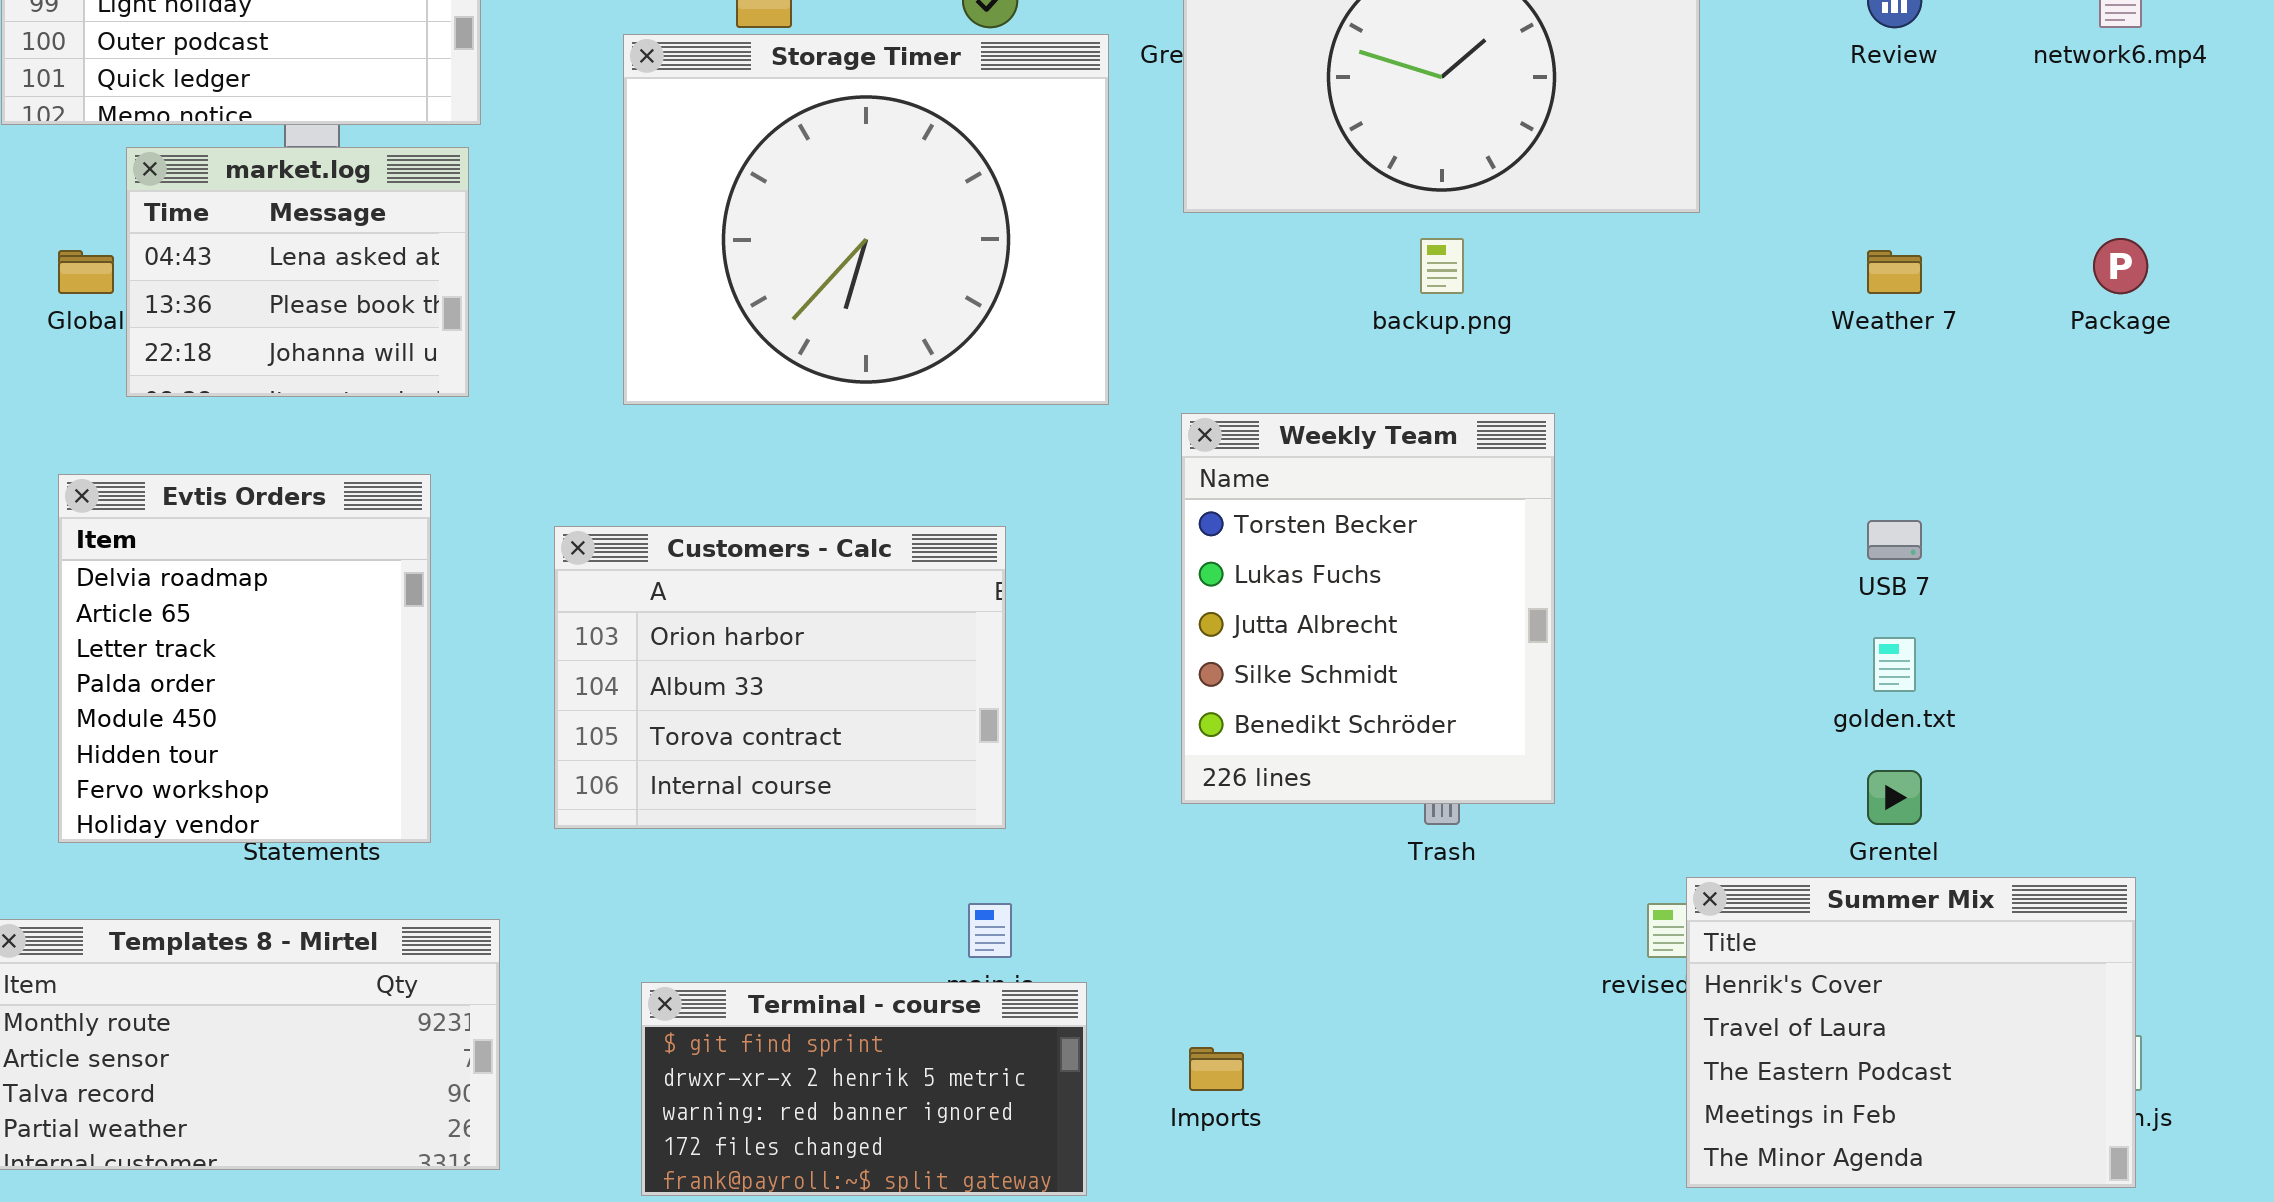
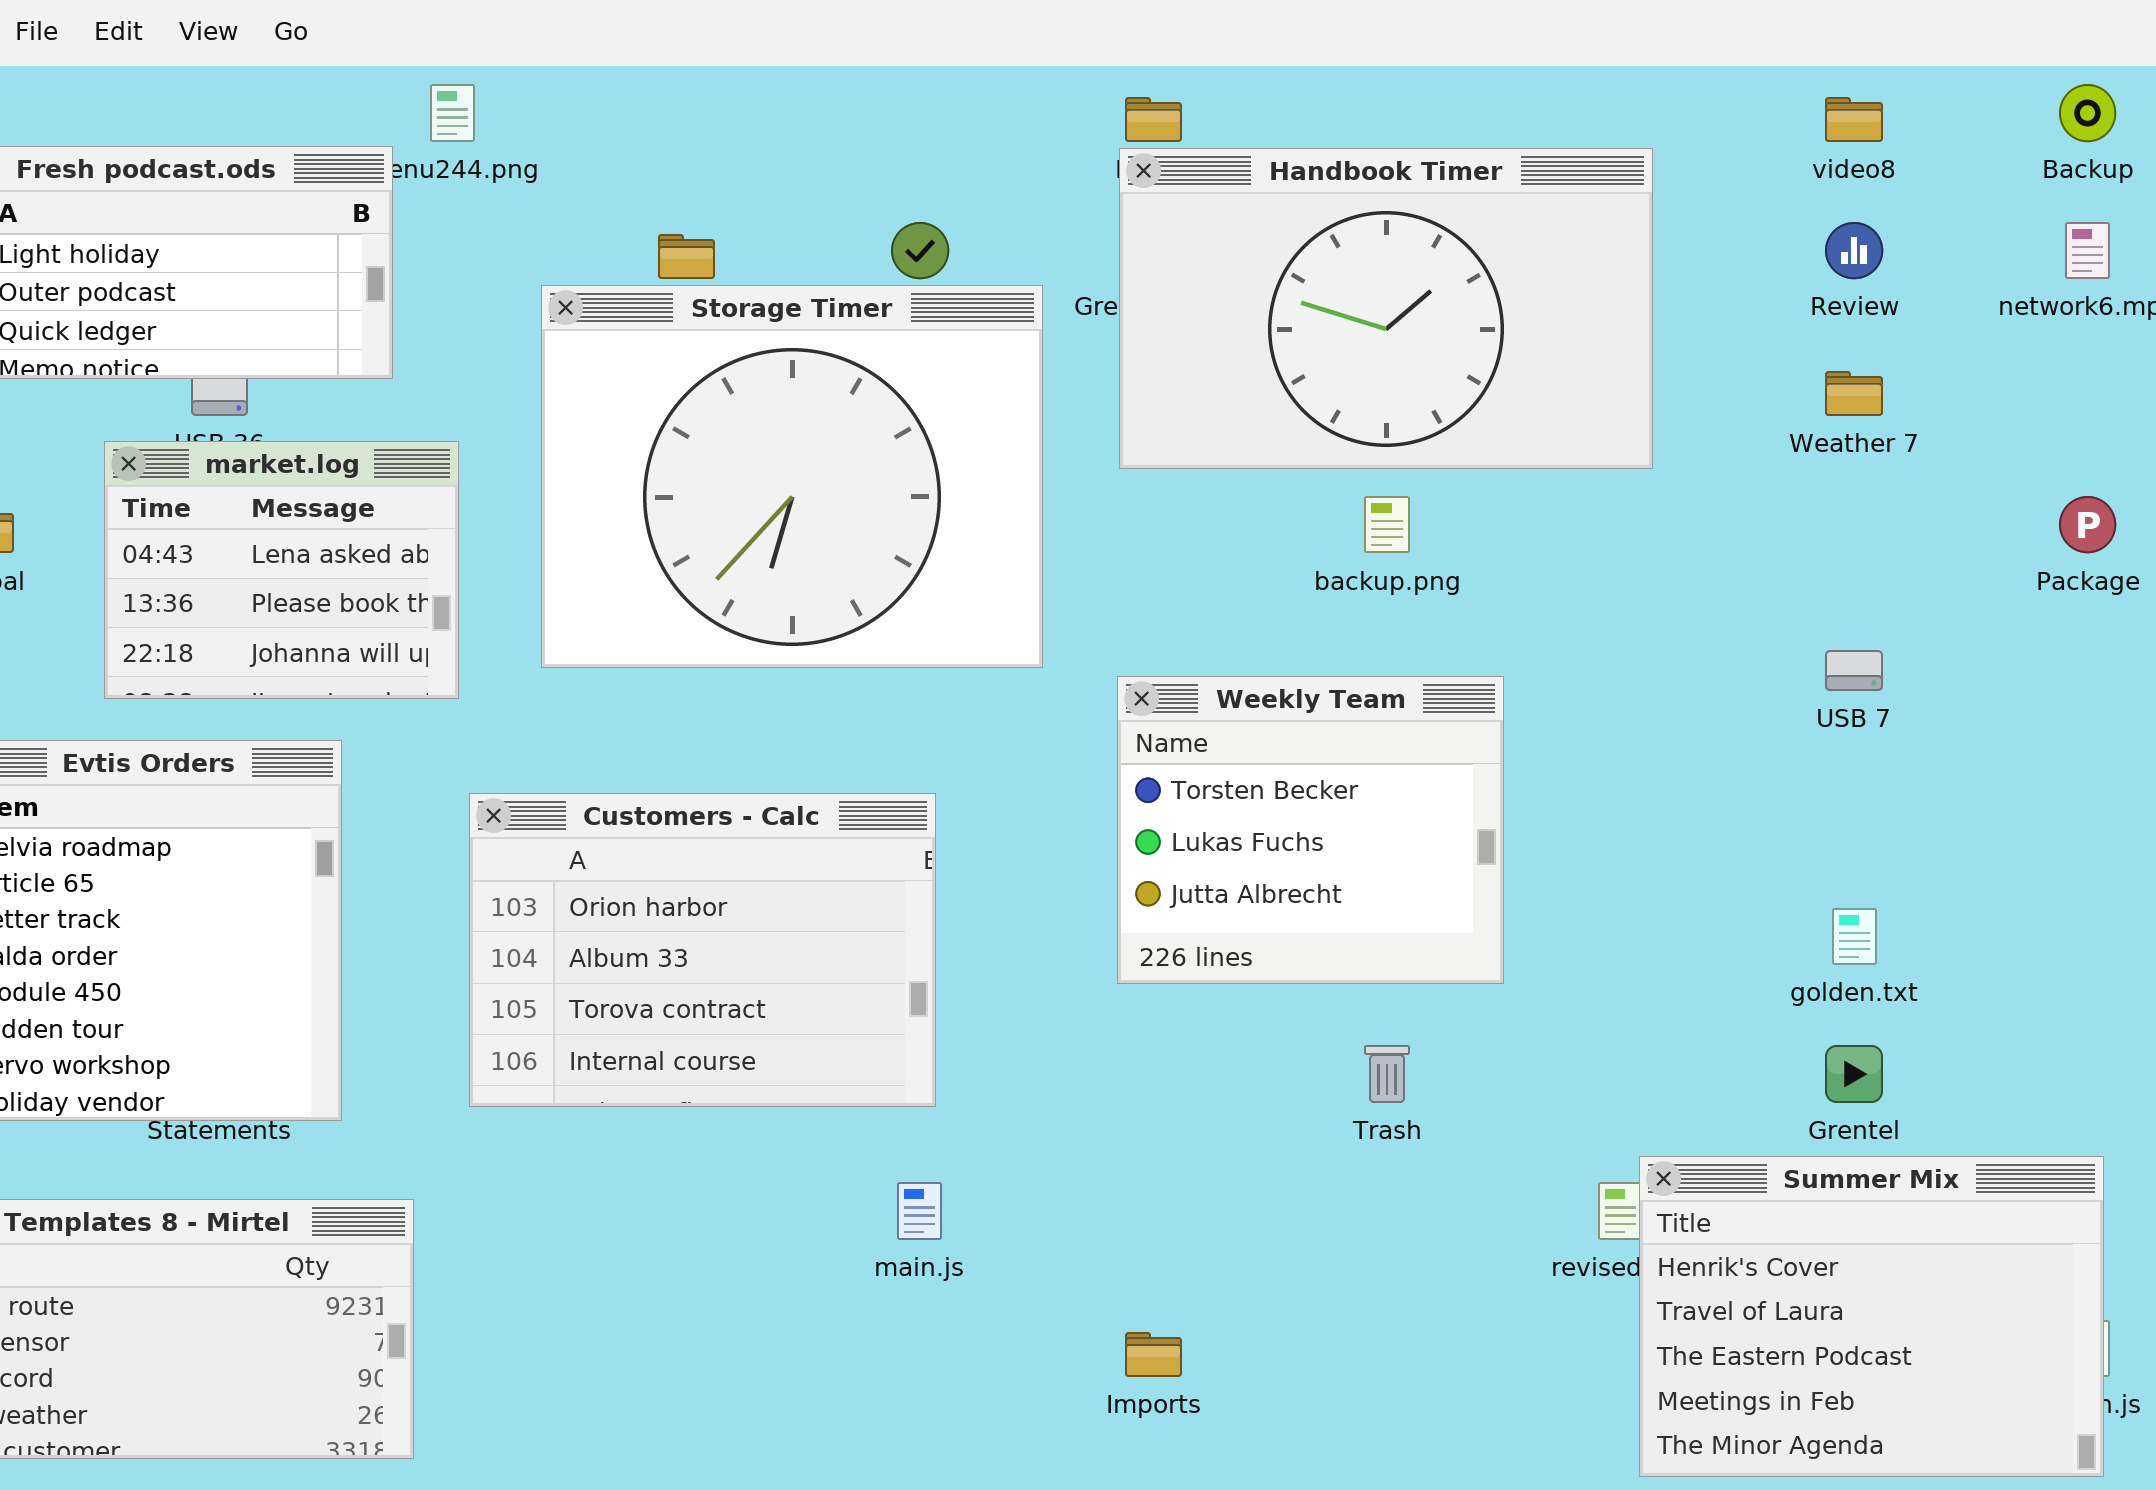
market.log: [126,147,469,397] -> [104,441,459,699], moved
Weather 7: [1867,250,1922,294] -> [1825,371,1883,416], moved
Weekly Team: [1181,413,1555,804] -> [1117,676,1504,984], resized
USB 7: [1867,520,1922,560] -> [1825,650,1883,691], moved
Terminal - course: [641,982,1087,1196] -> none, closed

